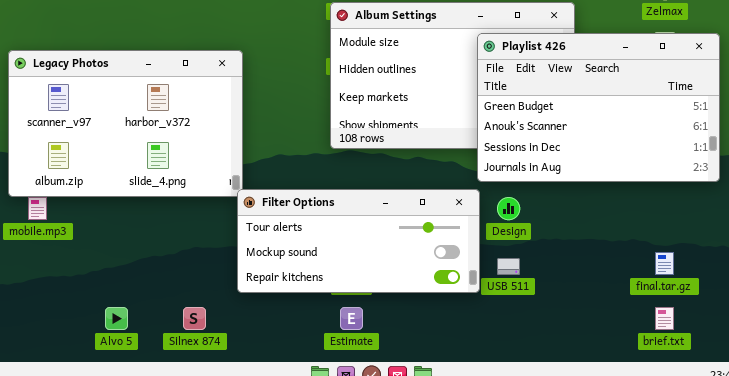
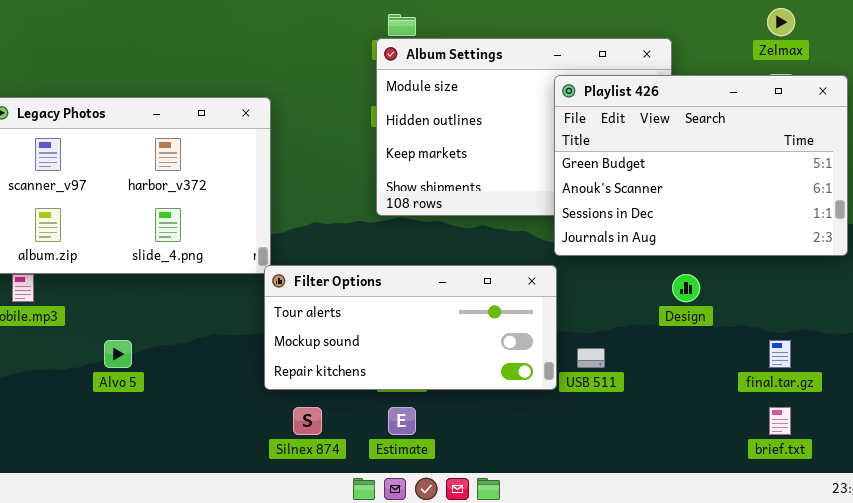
Design: [497,197,520,220] -> [672,274,700,302], moved
Alvo 5: [105,307,128,330] -> [104,340,132,368], moved
Silnex 874: [183,307,206,330] -> [293,407,322,435], moved

